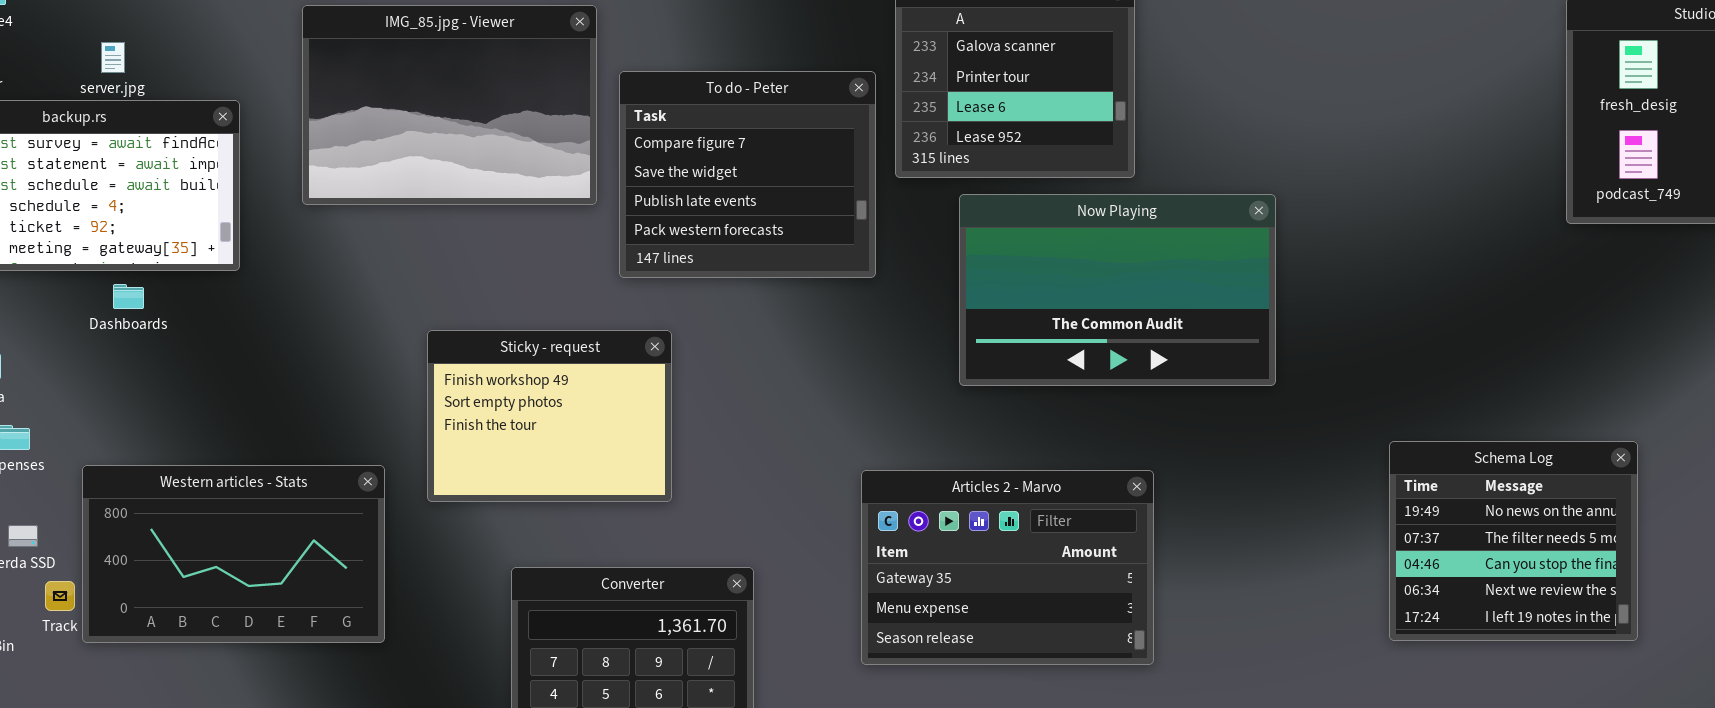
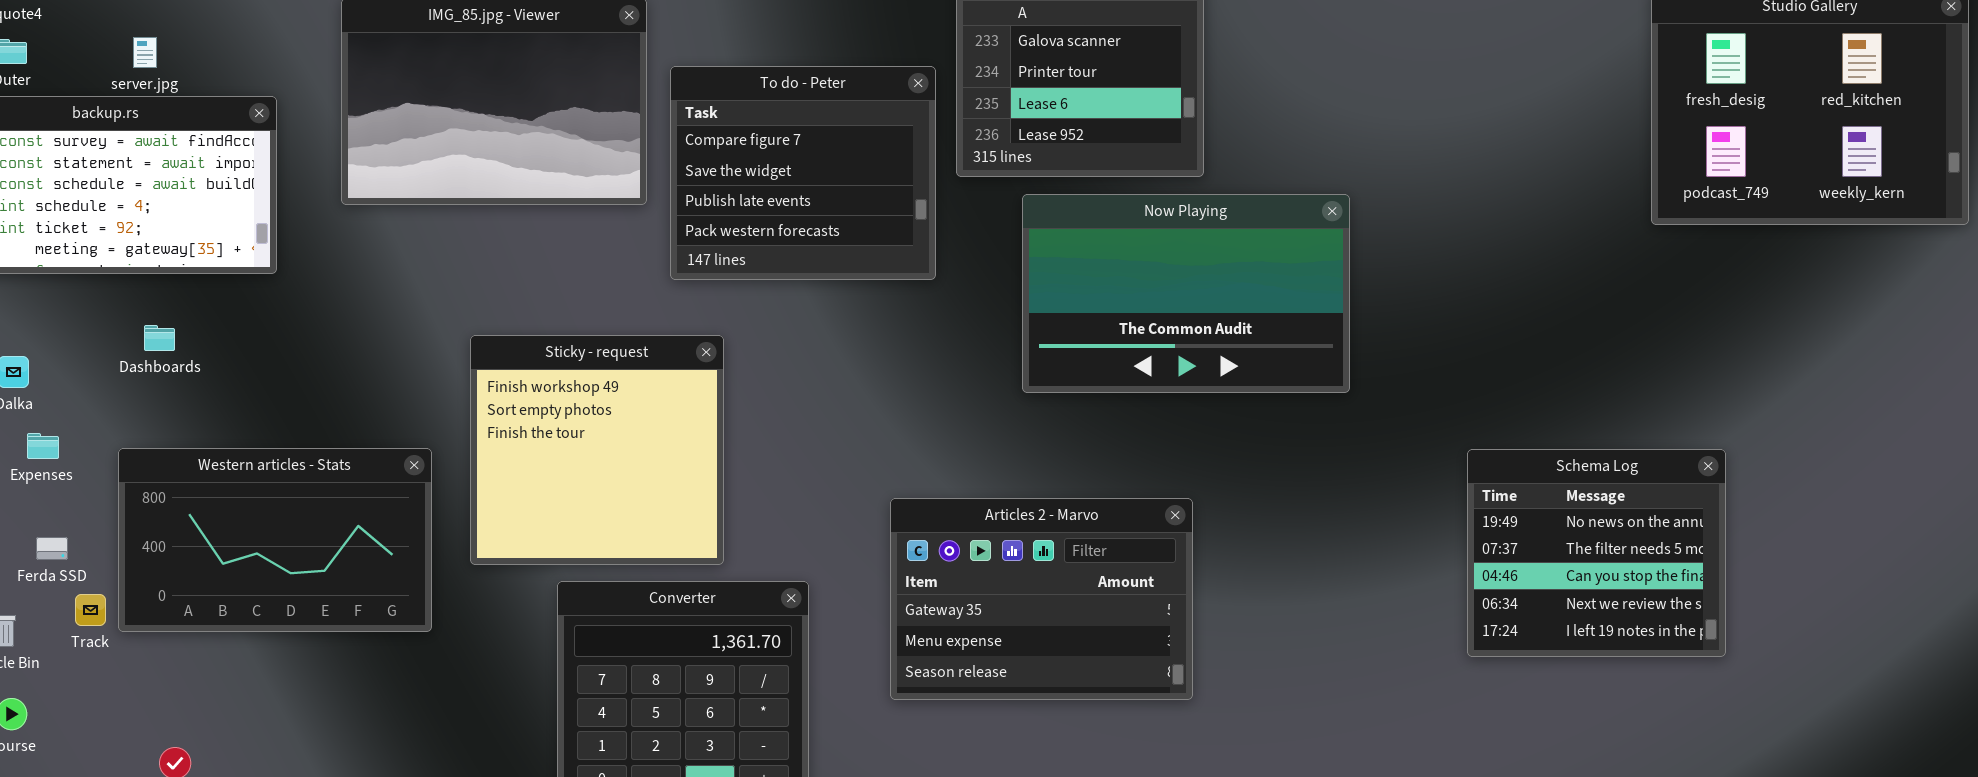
Dashboards: [113,284,144,309] -> [144,325,175,351], moved
Sticky - request: [427,330,672,502] -> [470,335,724,565], resized
Western articles - Stats: [82,465,385,643] -> [118,448,432,632], moved
Articles 2 - Marvo: [861,470,1154,665] -> [890,498,1193,700], moved

